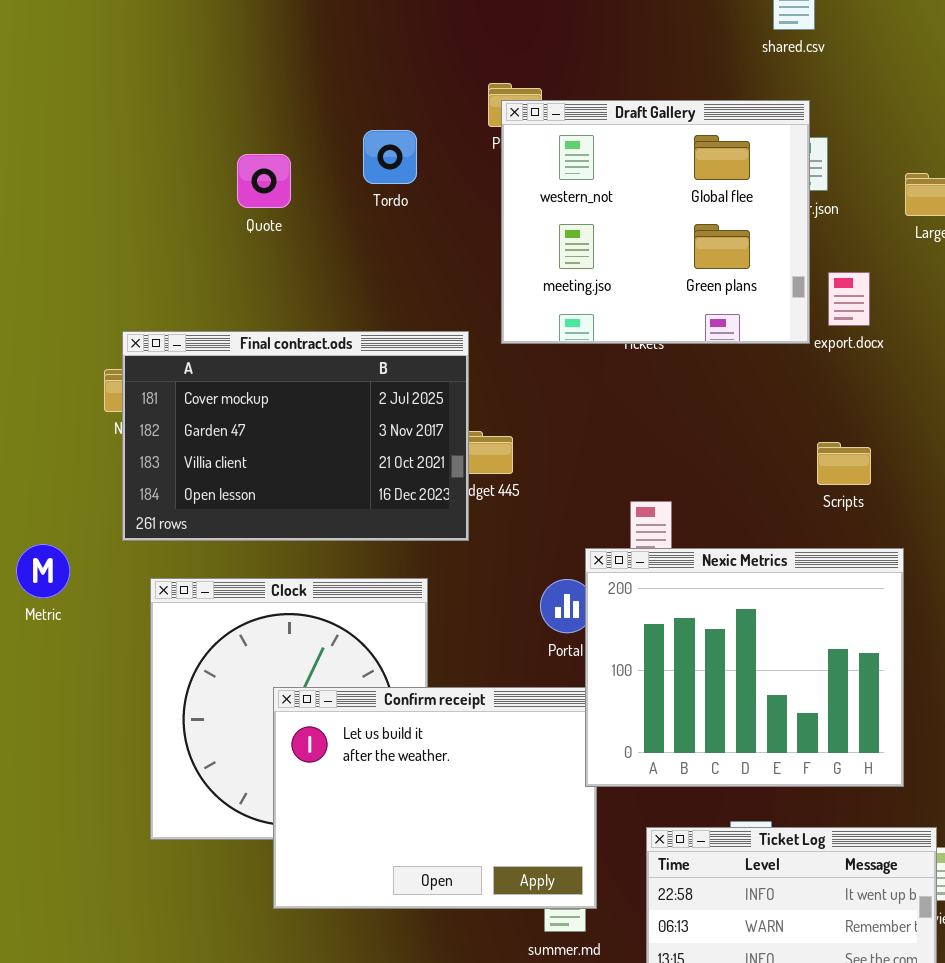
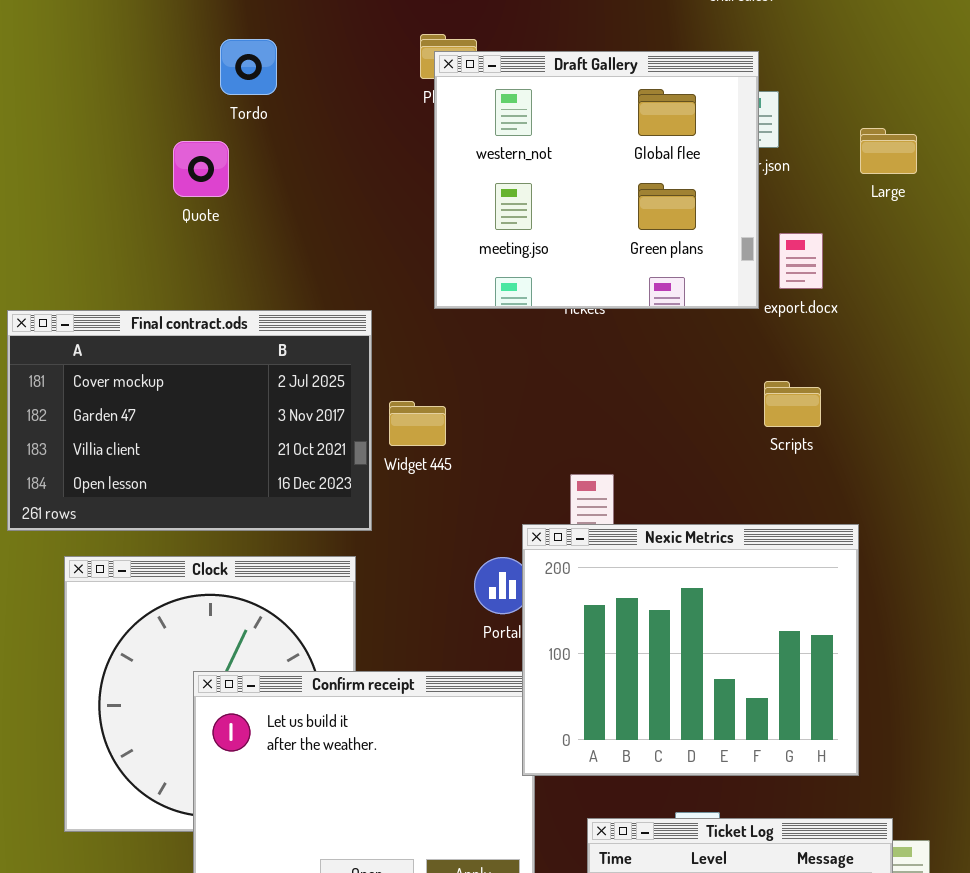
Tordo: [363,130,417,184] -> [220,39,277,95], moved
Quote: [237,154,291,208] -> [173,141,229,197], moved
Final contract.ods: [122,331,469,541] -> [7,310,372,531], moved
Scripts: [817,442,871,485] -> [764,381,821,427], moved

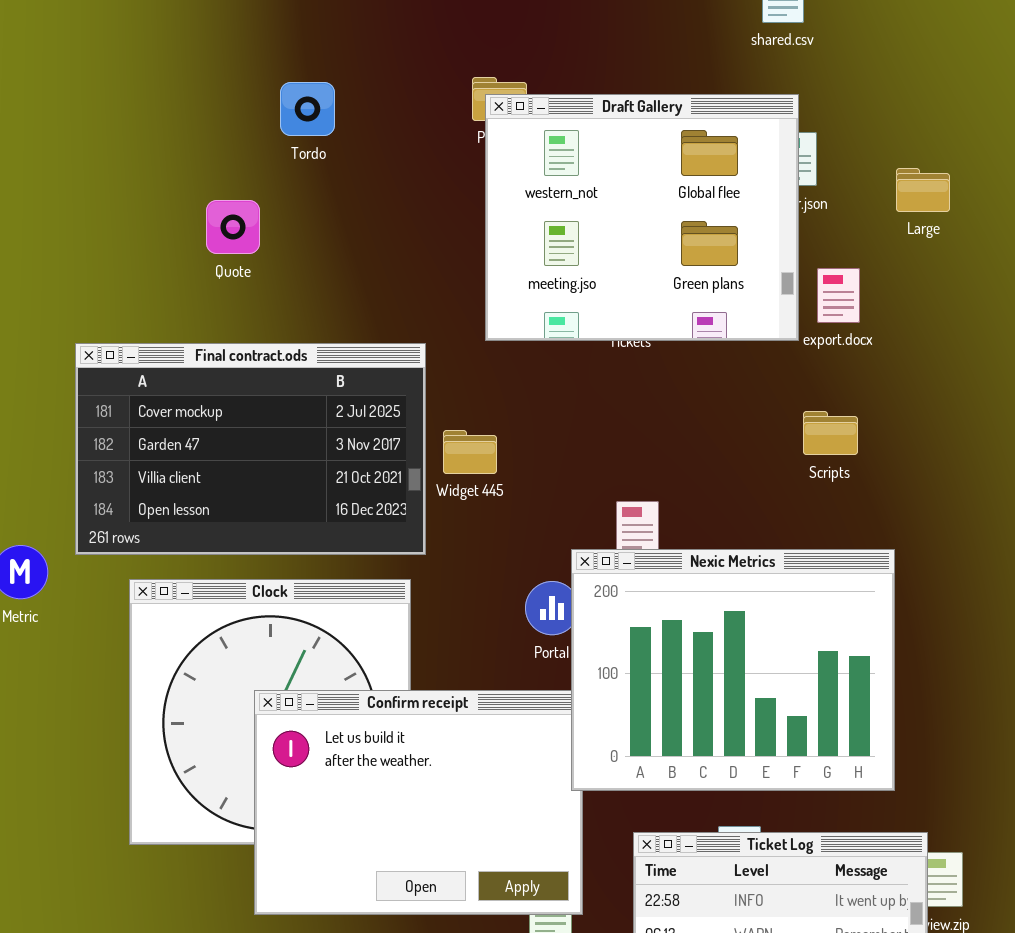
Quote: [173,141,229,197] -> [206,200,260,254], moved

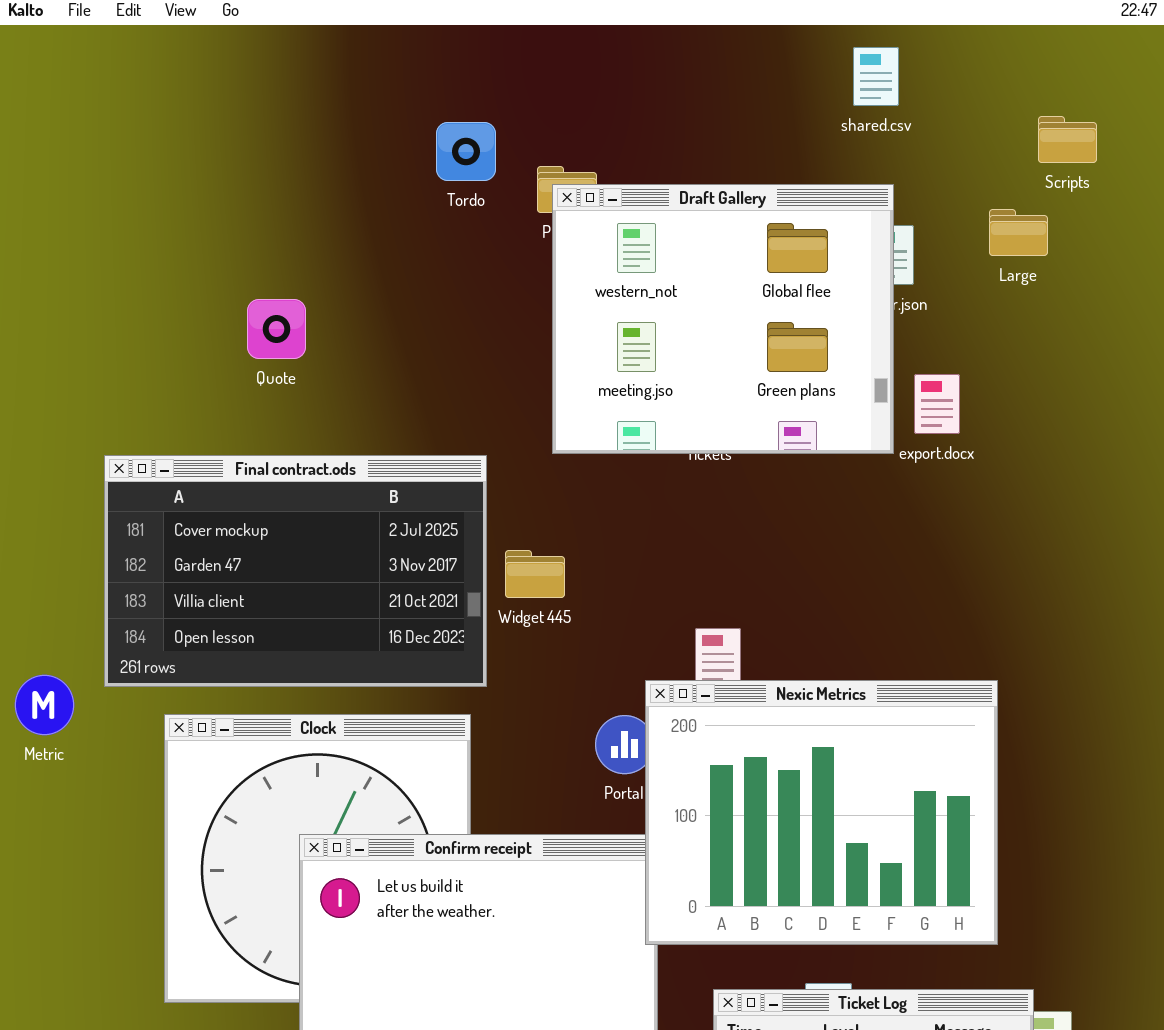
Tordo: [280,82,335,136] -> [436,122,496,181], moved
Large: [896,168,950,212] -> [989,209,1048,256], moved
Scripts: [803,411,858,455] -> [1038,116,1097,163], moved

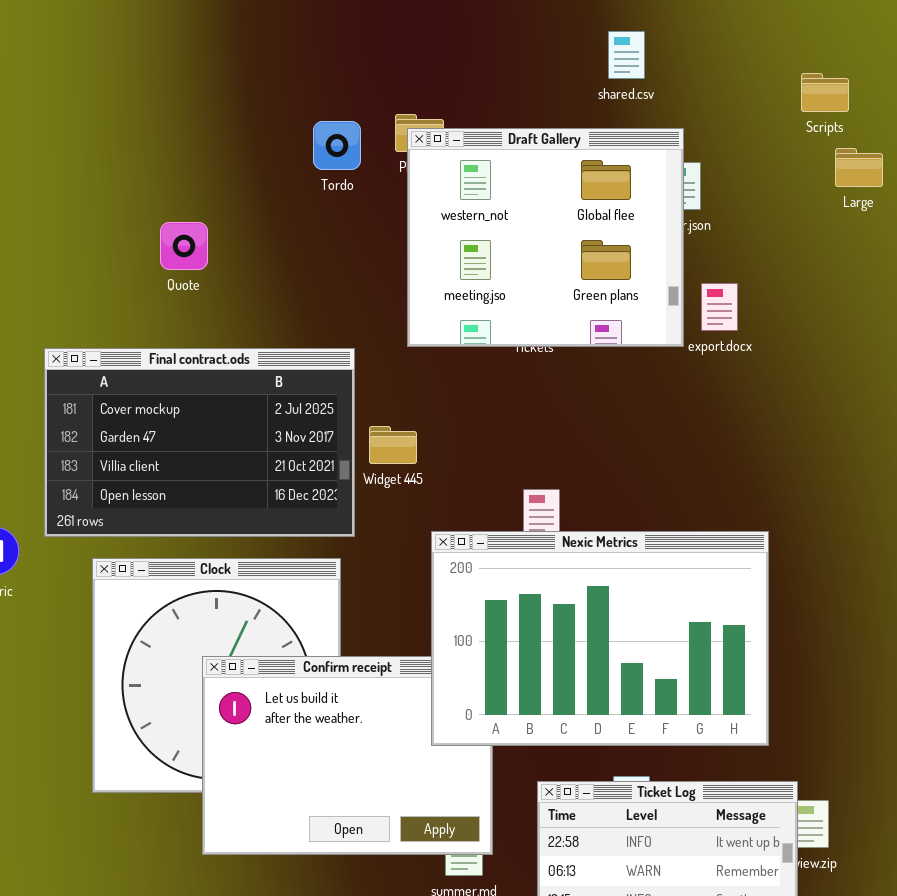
shared.csv: [853,47,899,106] -> [608,31,645,79], moved
Tordo: [436,122,496,181] -> [313,121,361,170], moved
Large: [989,209,1048,256] -> [835,148,883,187], moved
Nexic Metrics: [645,680,998,945] -> [431,531,769,746], resized

